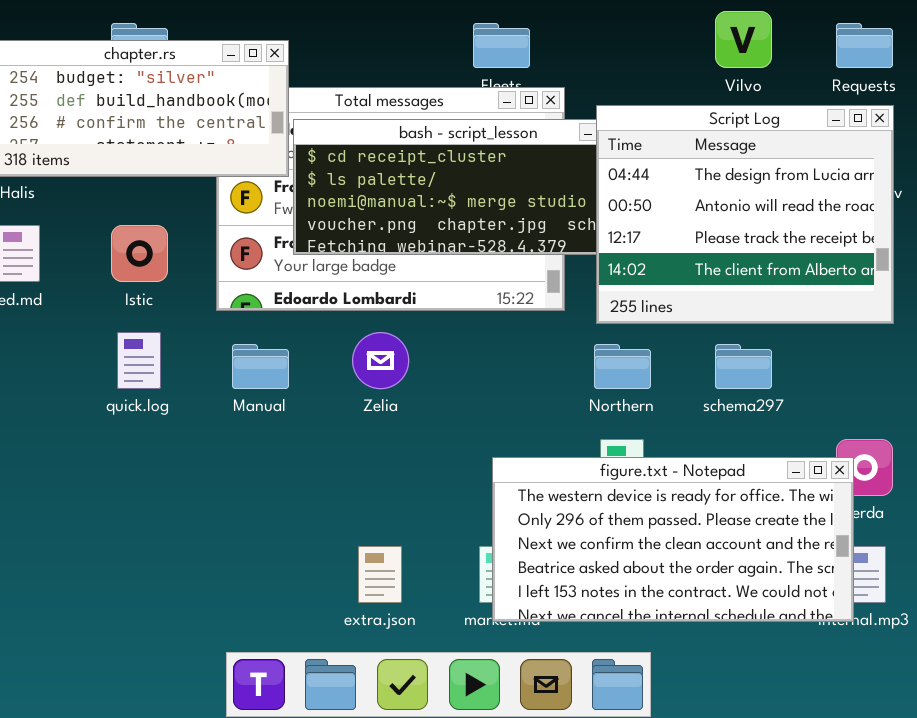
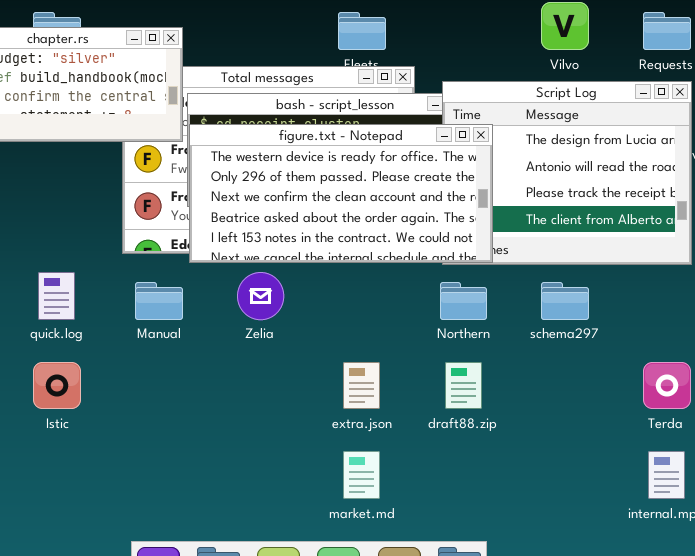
Istic: [111,225,168,282] -> [33,362,81,409], moved
figure.txt - Notepad: [492,457,854,622] -> [189,124,493,263], moved
extra.json: [358,546,402,603] -> [343,362,380,409], moved

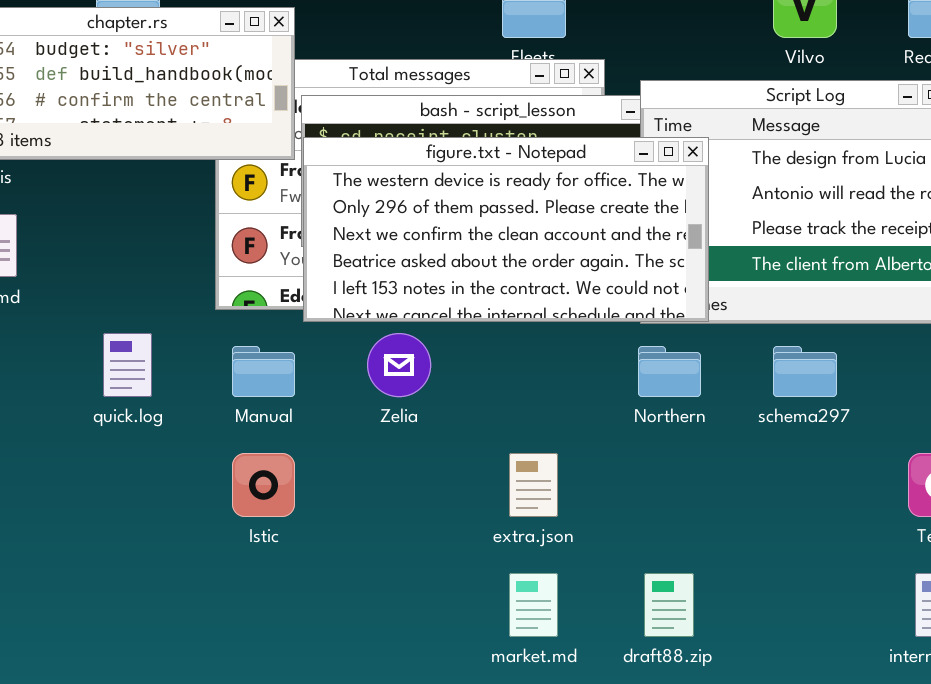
Istic: [33,362,81,409] -> [232,453,295,517], moved
draft88.zip: [445,362,482,409] -> [644,573,694,637], moved

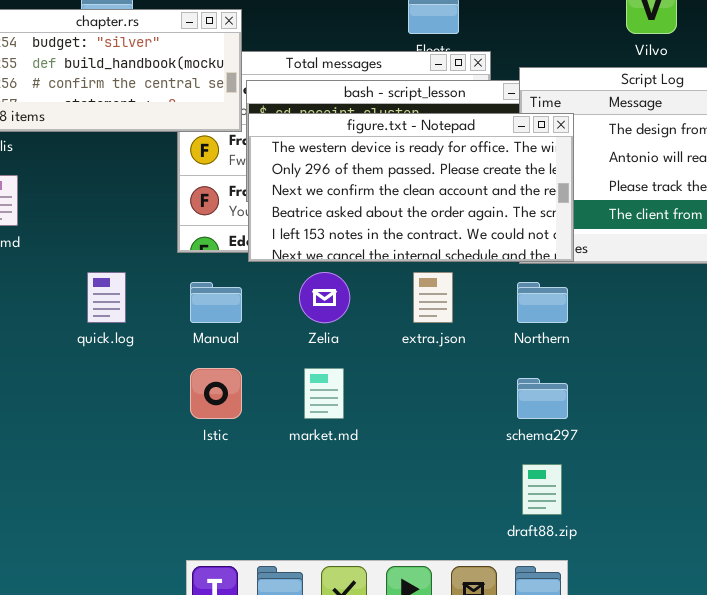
schema297: [773,346,837,397] -> [517,378,568,419], moved
extra.json: [509,453,558,517] -> [413,272,453,323], moved
market.md: [509,573,558,637] -> [304,368,344,419], moved

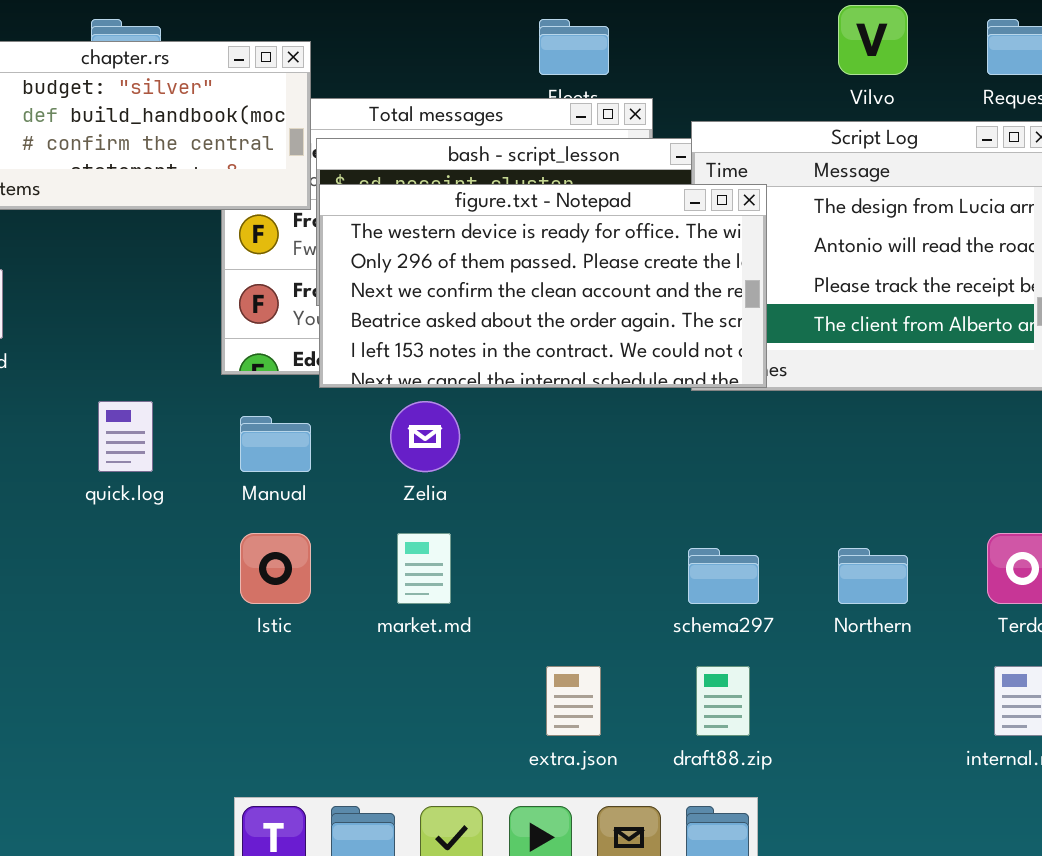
extra.json: [413,272,453,323] -> [546,666,601,736], moved
Northern: [517,282,568,323] -> [838,548,908,604], moved

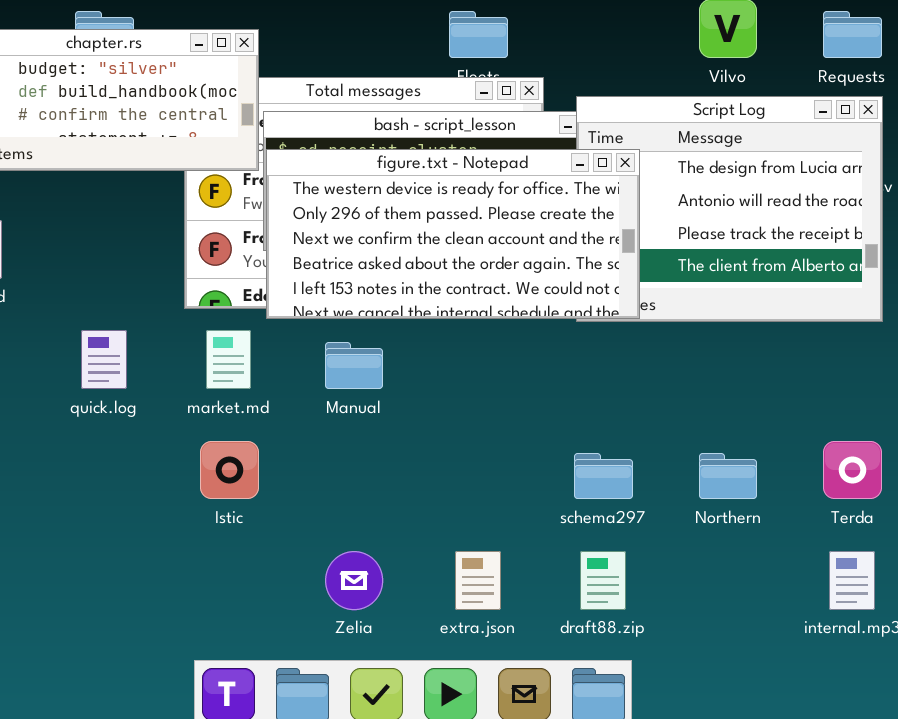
Zelia: [390,401,460,472] -> [325,551,383,610], moved
Manual: [240,416,311,472] -> [325,342,383,389], moved
market.md: [397,533,451,604] -> [206,330,251,389], moved

